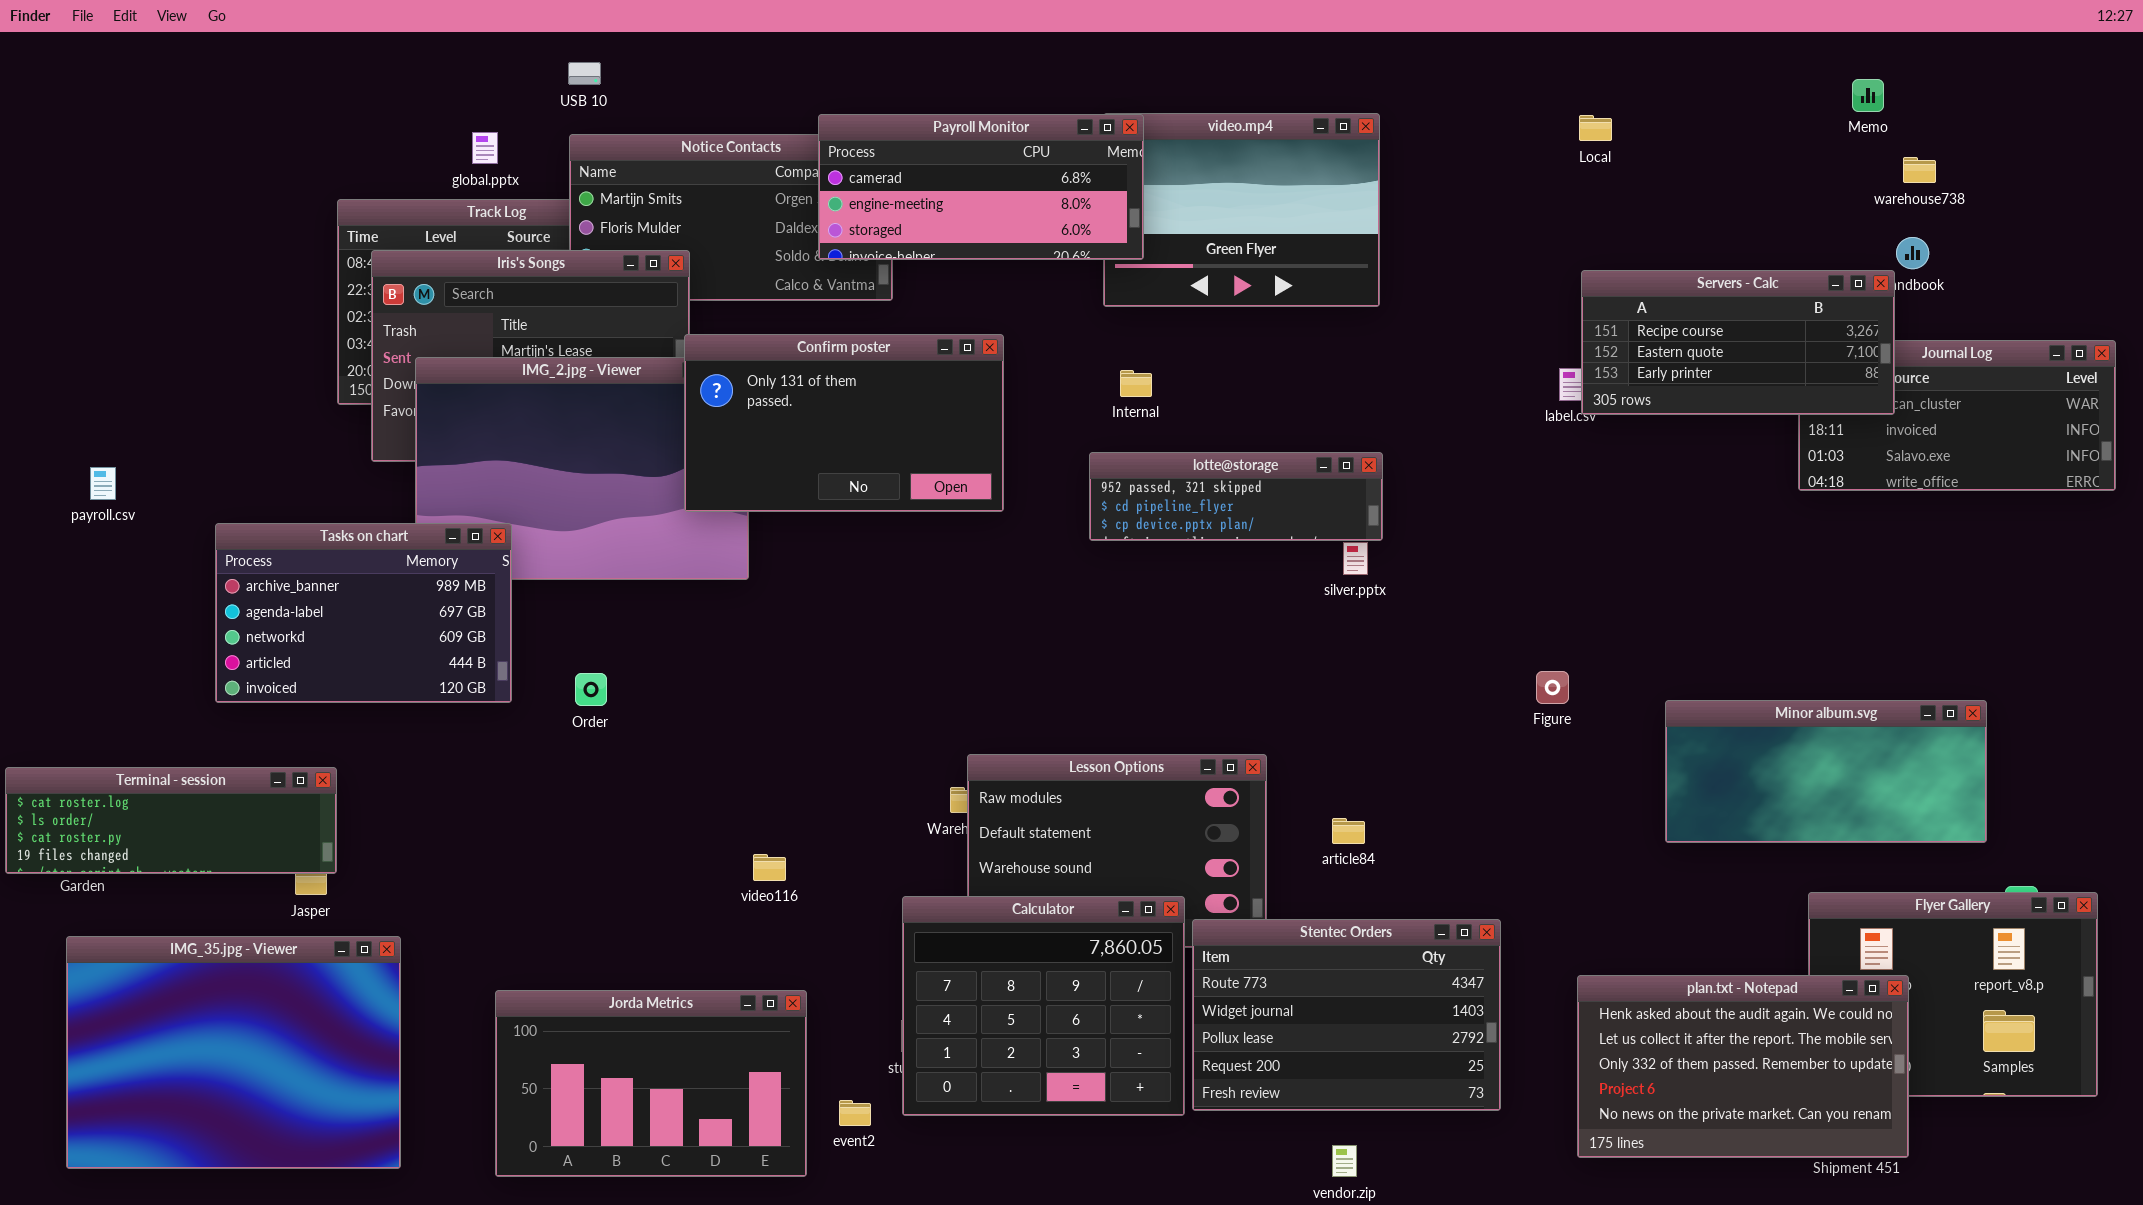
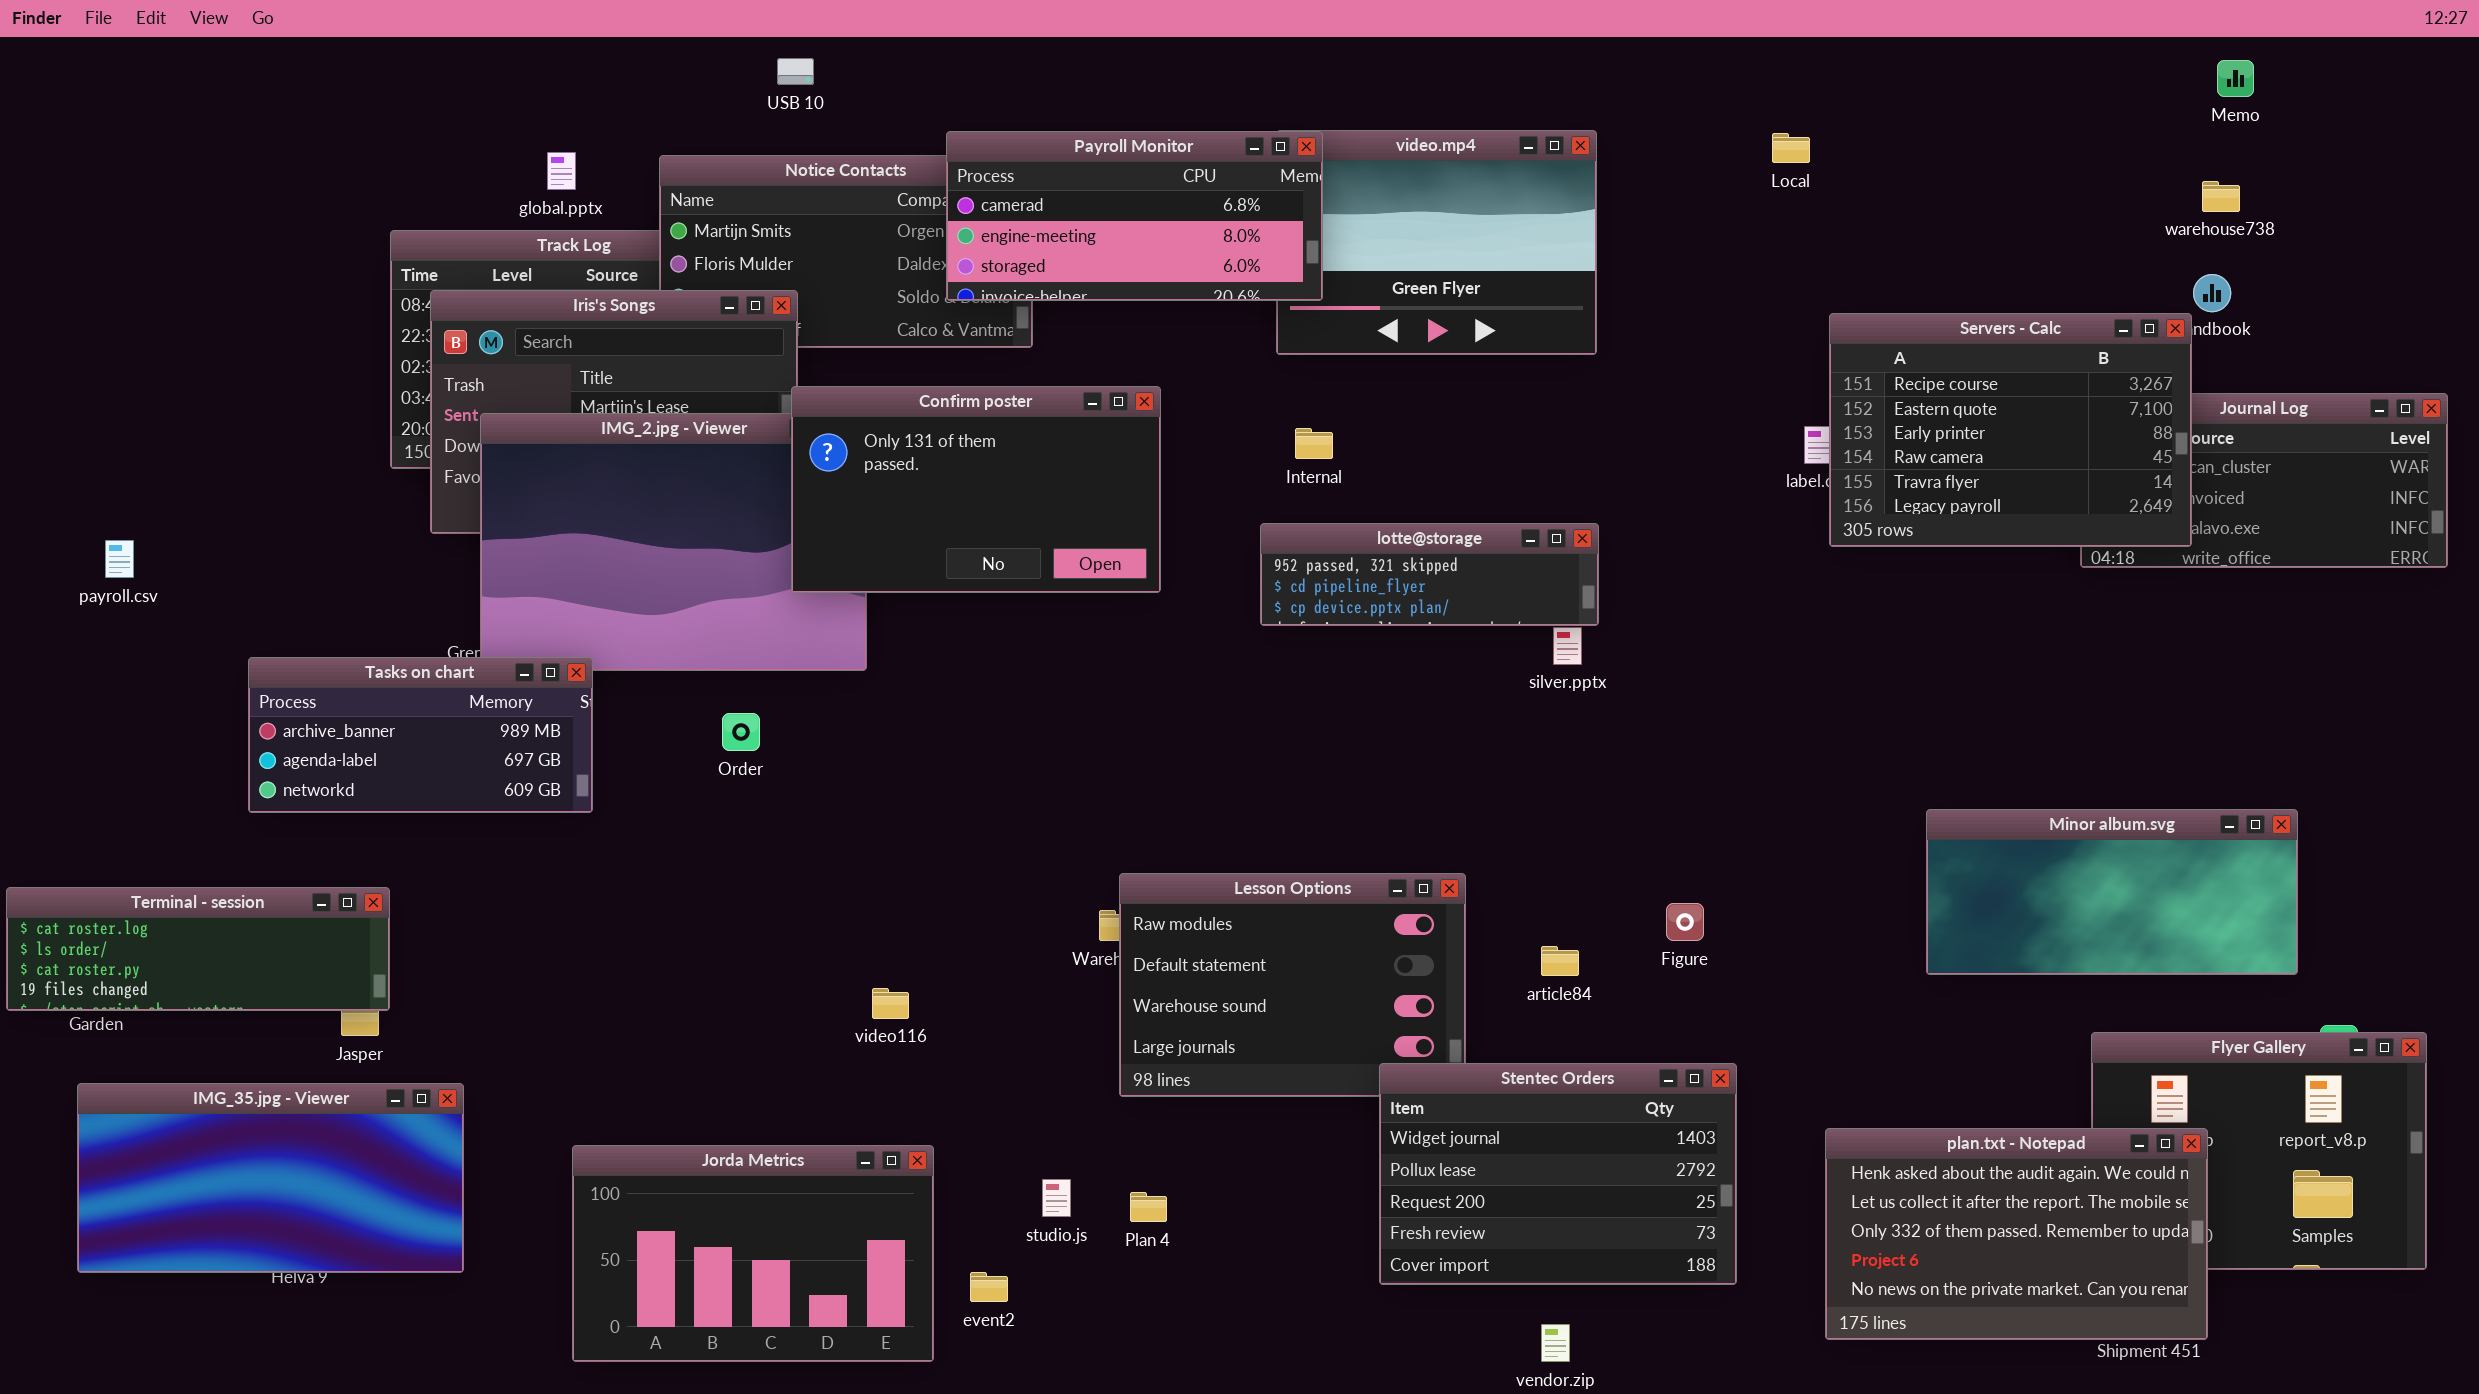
USB 10: [568,62,601,85] -> [777,58,814,85], moved
Memo: [1852,79,1884,112] -> [2217,60,2254,97], moved
Local: [1579,115,1612,141] -> [1772,133,1810,163], moved
Servers - Calc: [1581,270,1895,415] -> [1829,313,2192,547], resized
Tasks on chart: [215,523,512,703] -> [248,657,593,813], resized
Figure: [1536,671,1569,704] -> [1666,903,1704,941], moved
Order: [575,673,607,706] -> [722,713,760,751], moved
Calculator: [902,896,1185,1116] -> none, closed
Stentec Orders: [1192,919,1501,1111] -> [1379,1063,1737,1285], scrolled down 1 row
IMG_35.jpg - Viewer: [66,936,401,1169] -> [77,1083,464,1273], resized

